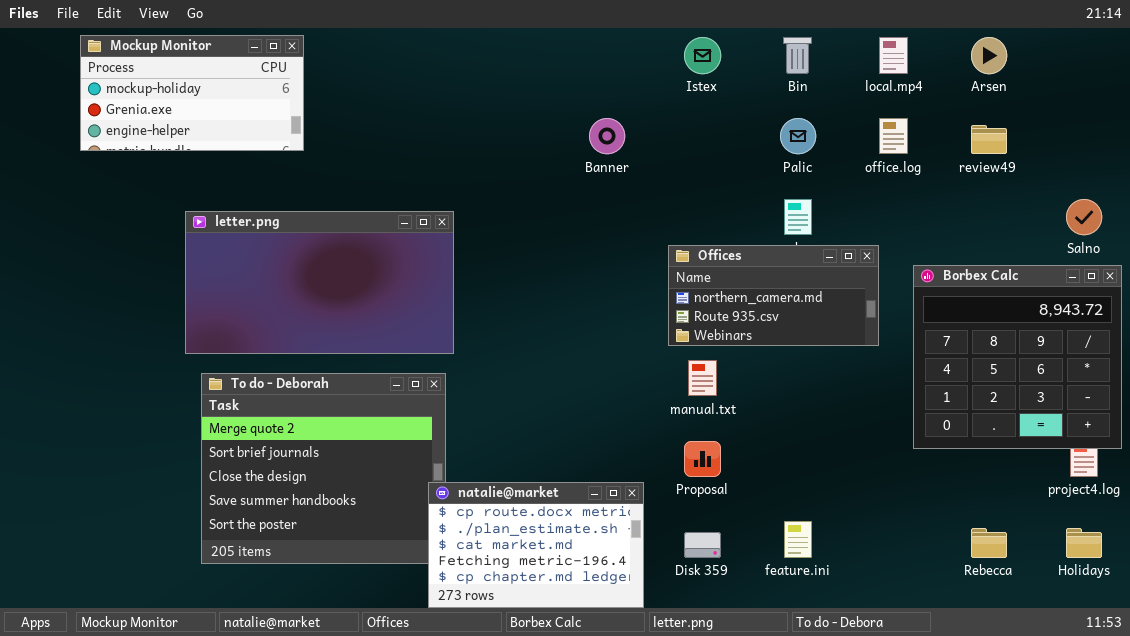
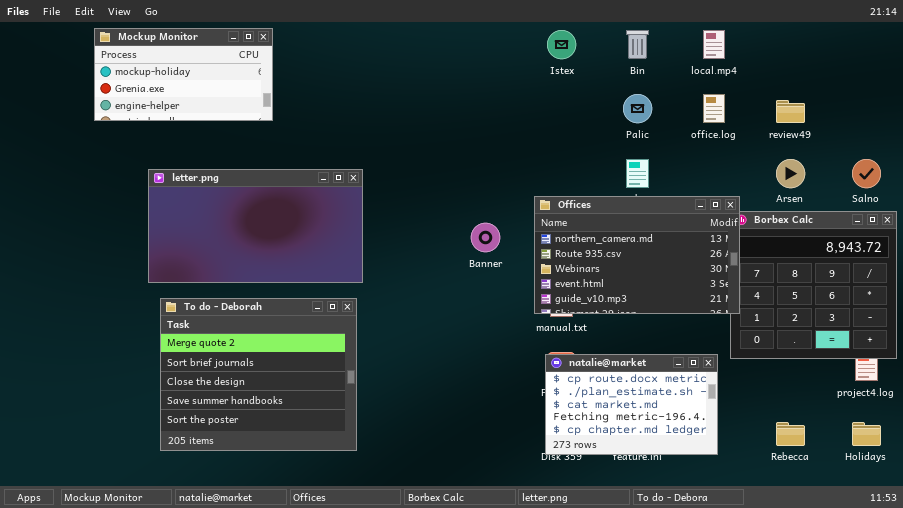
Mockup Monitor: [80,35,304,151] -> [94,28,273,121], moved
Arsen: [971,37,1007,74] -> [776,159,805,188], moved
Banner: [589,118,625,154] -> [471,223,500,252], moved
Offices: [668,245,879,346] -> [534,196,740,314], resized
natalie@market: [428,482,644,608] -> [545,354,718,455], moved

